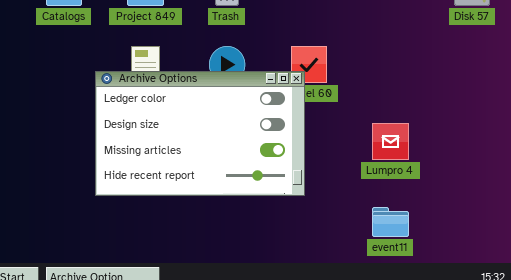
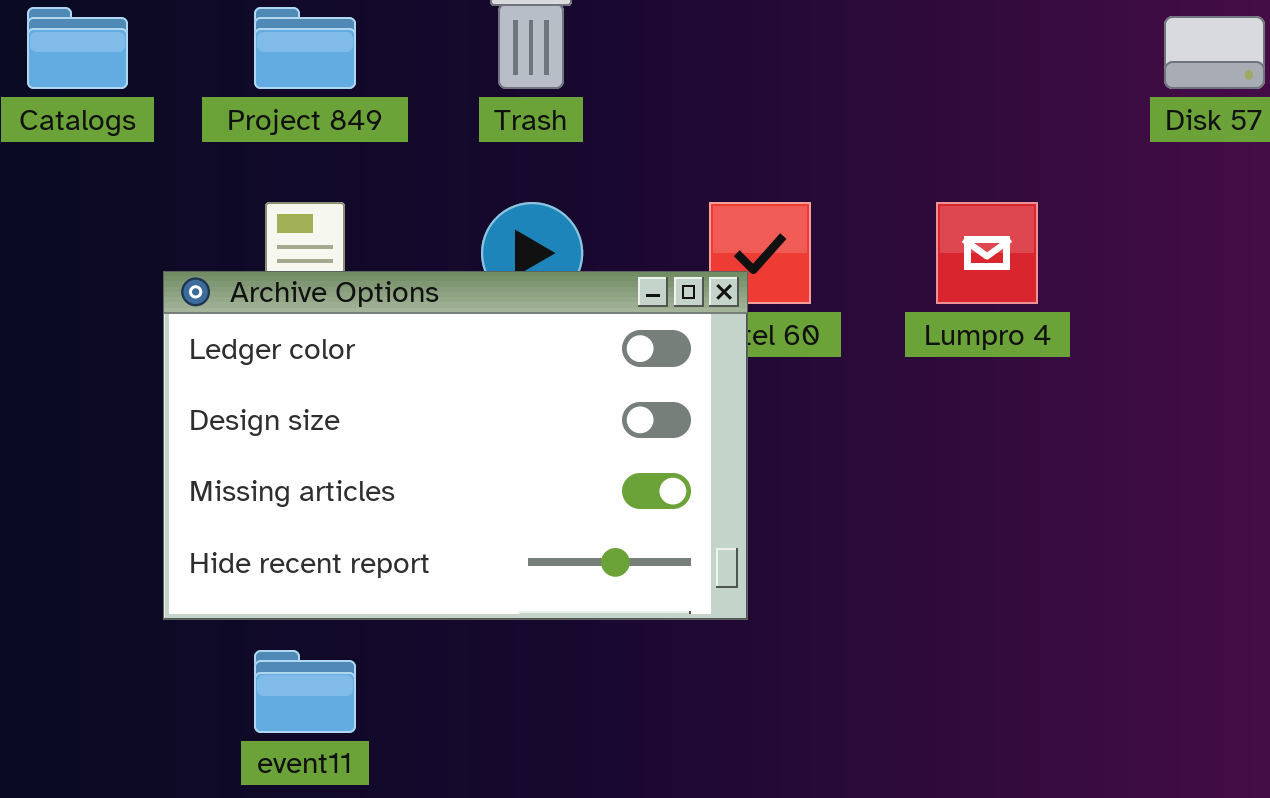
Lumpro 4: [372,123,409,160] -> [936,202,1038,304], moved
event11: [372,207,409,237] -> [254,650,356,733], moved

